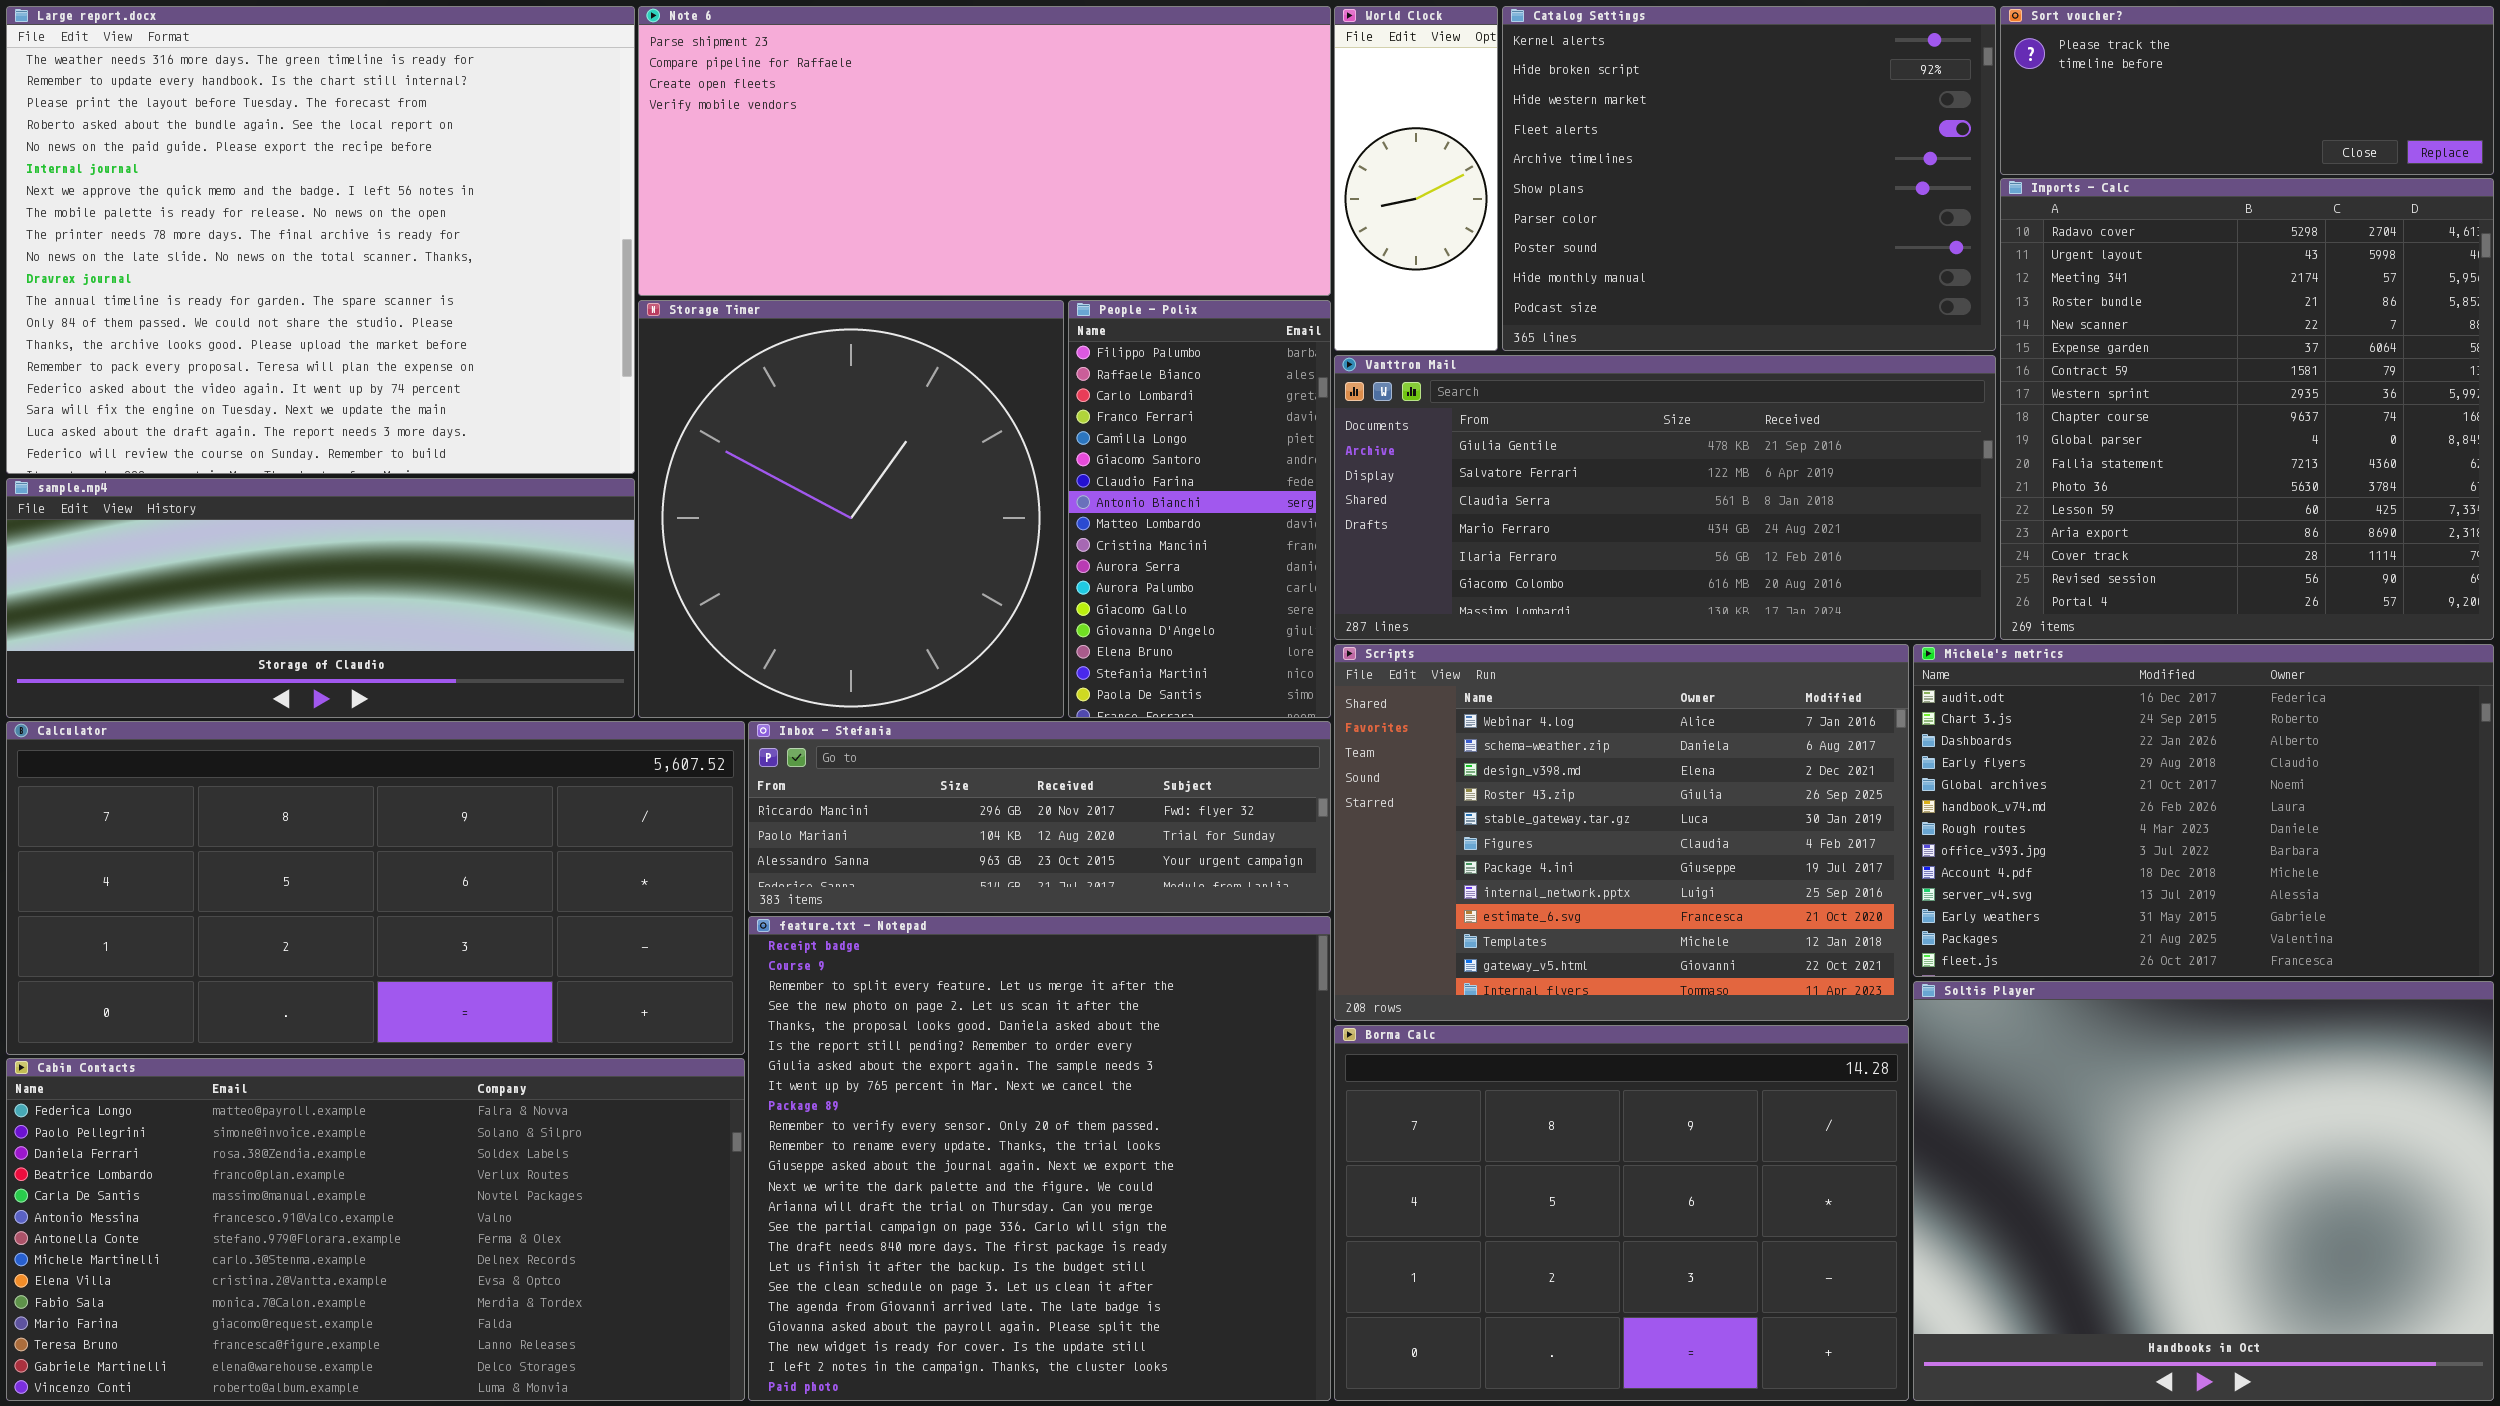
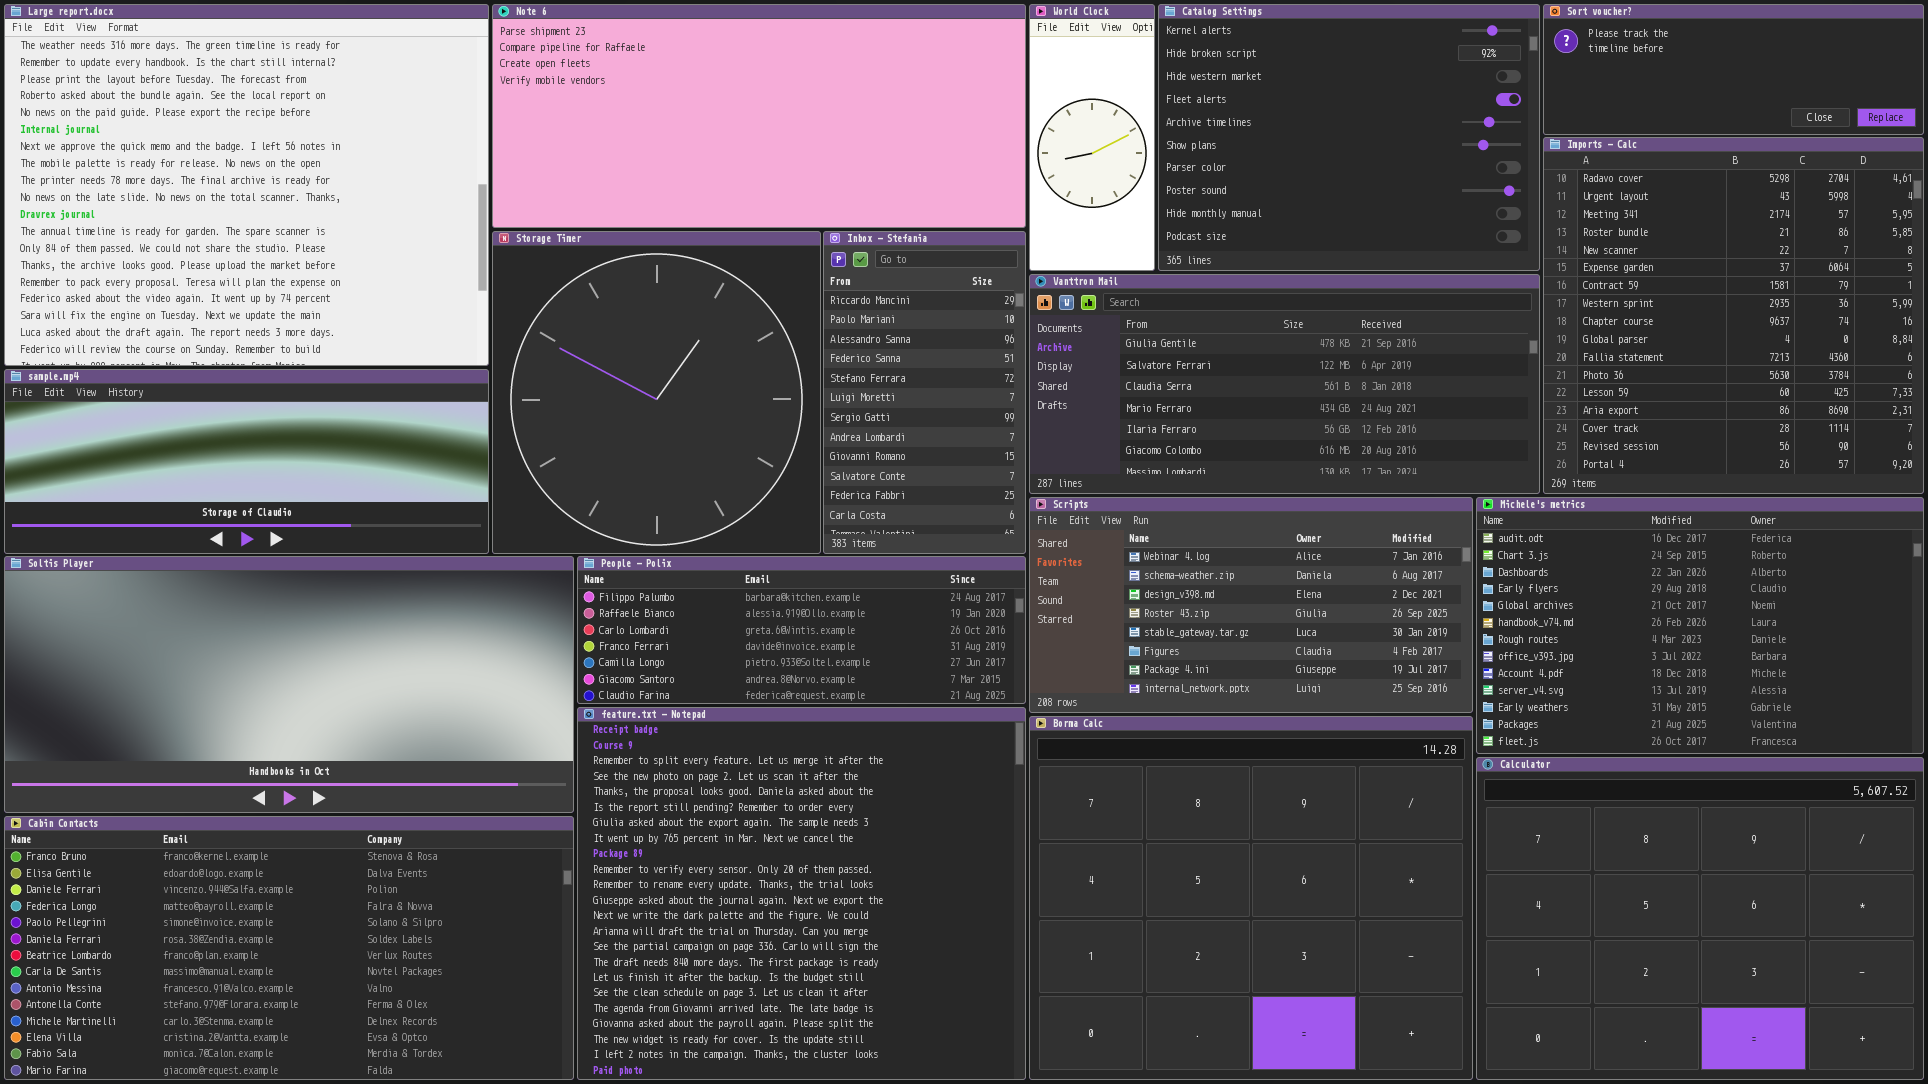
People - Polix: [1068,300,1331,718] -> [577,556,1026,704], moved, resized
Scripts: [1334,644,1909,1021] -> [1029,497,1473,713], resized
Calculator: [6,721,745,1055] -> [1476,757,1924,1080], moved, resized
Inbox - Stefania: [748,721,1331,913] -> [823,231,1026,554], moved, resized
Soltis Player: [1913,981,2494,1401] -> [4,556,574,813], moved, resized
Borma Calc: [1334,1025,1909,1401] -> [1029,716,1473,1080], resized
Cabin Contacts: [6,1058,745,1401] -> [4,816,574,1080], scrolled up 3 rows

